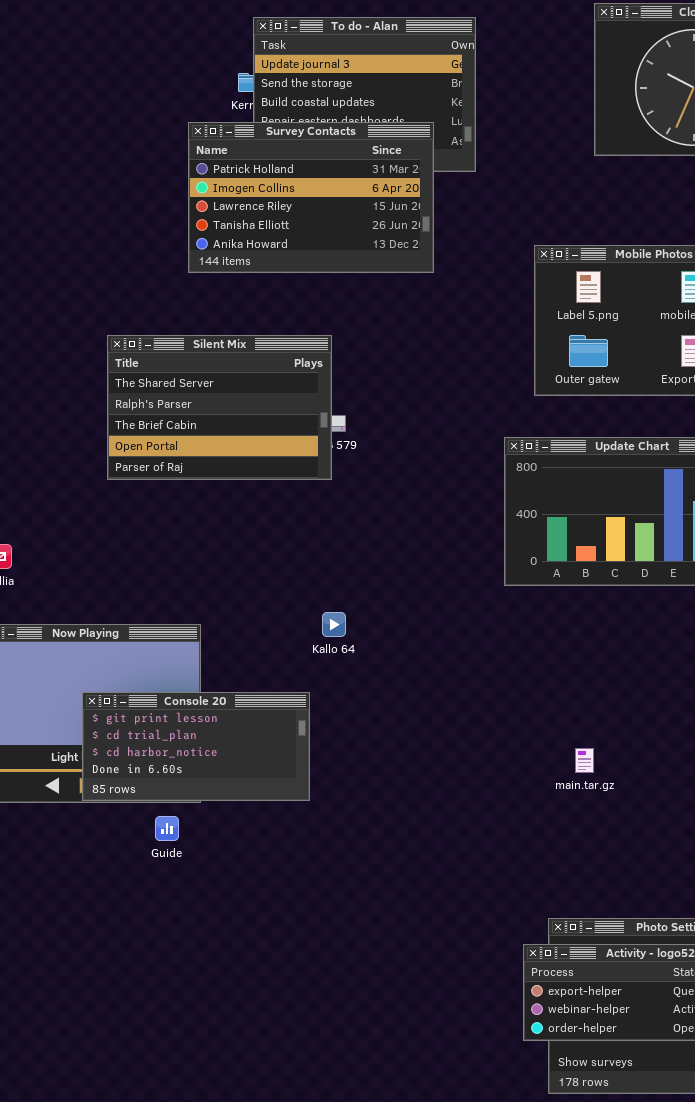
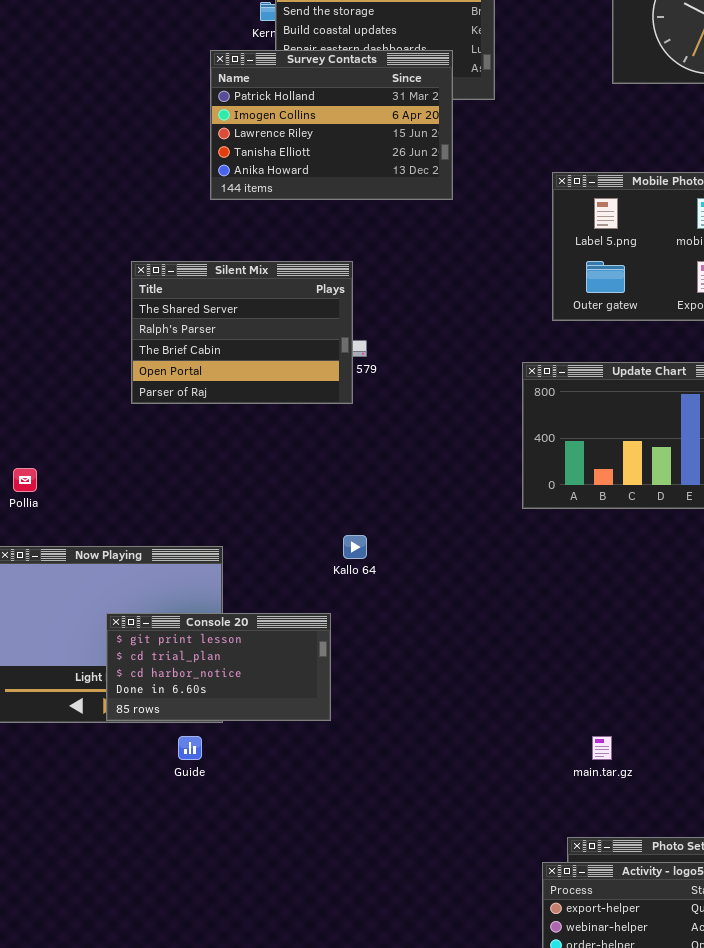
main.tar.gz: [575,748,594,773] -> [592,736,612,760], moved

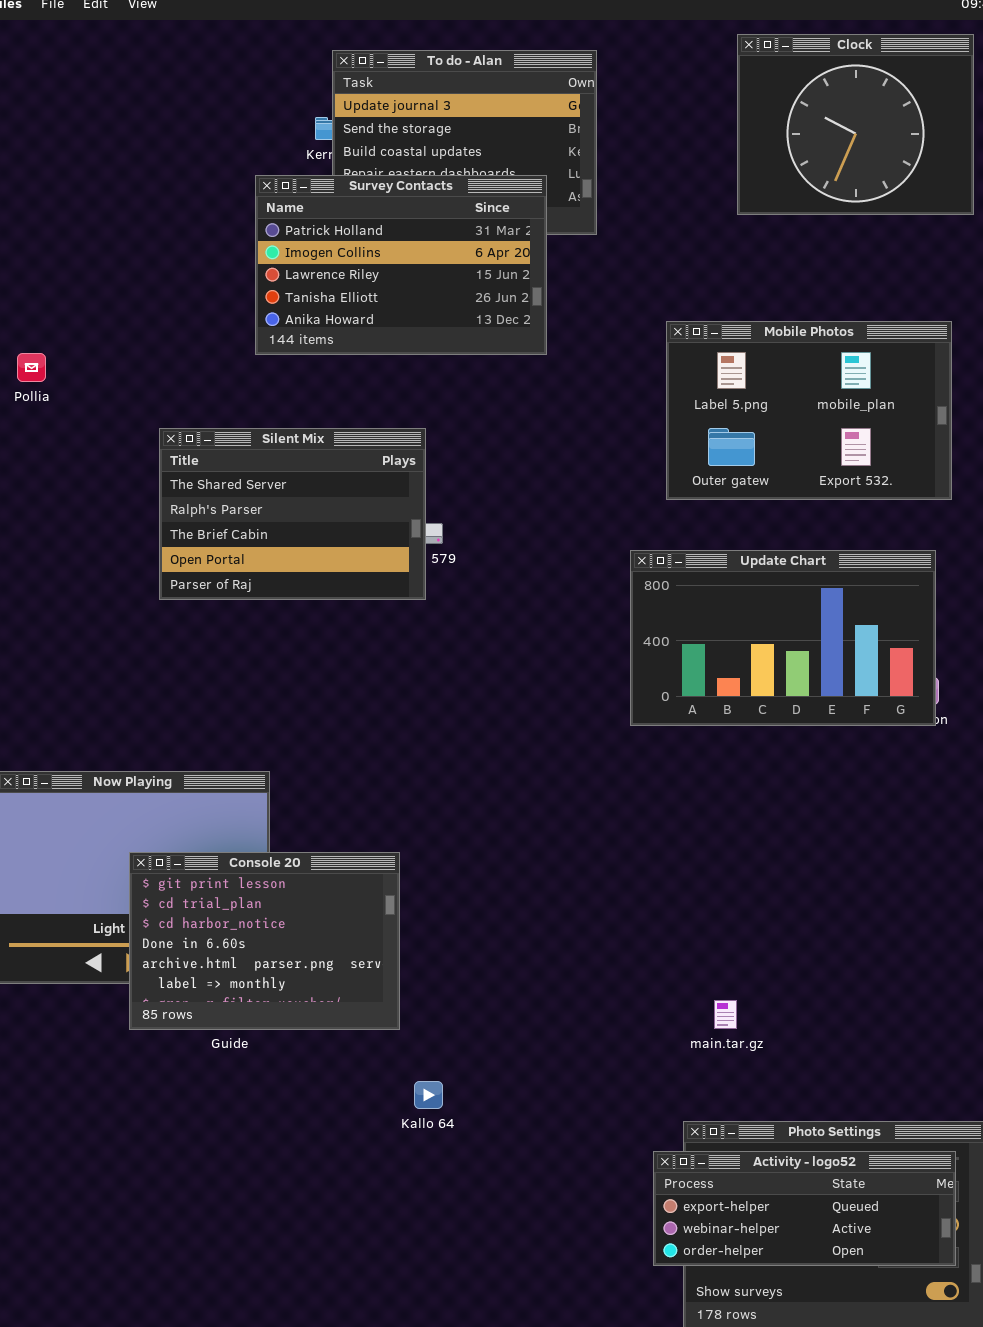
Pollia: [13,468,37,492] -> [17,353,46,382], moved
Kallo 64: [343,535,367,559] -> [414,1081,443,1109], moved
Console 20: [106,613,331,721] -> [129,852,400,1030], resized

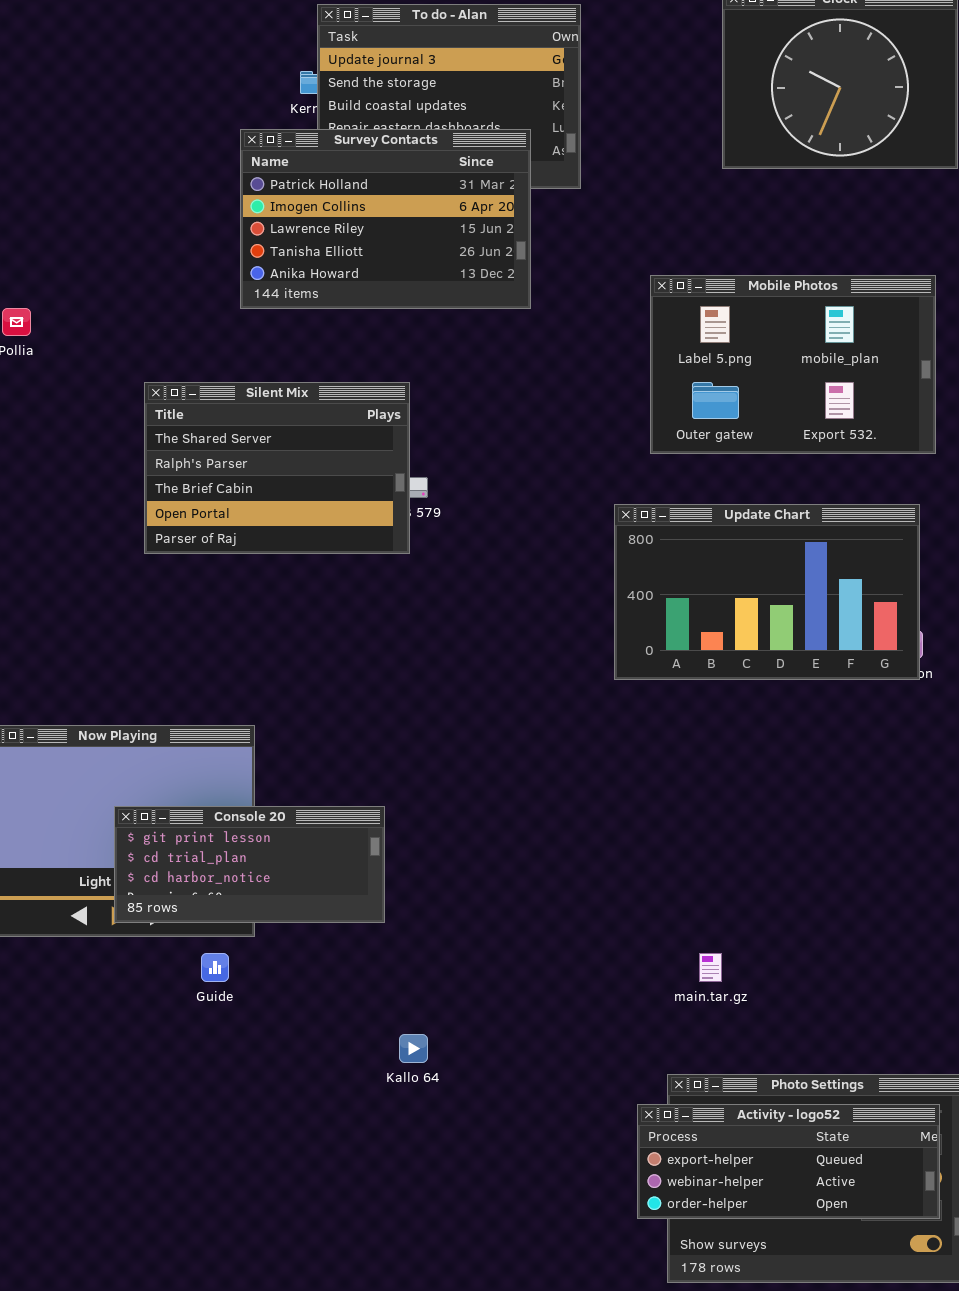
Console 20: [129,852,400,1030] -> [114,806,385,923], resized

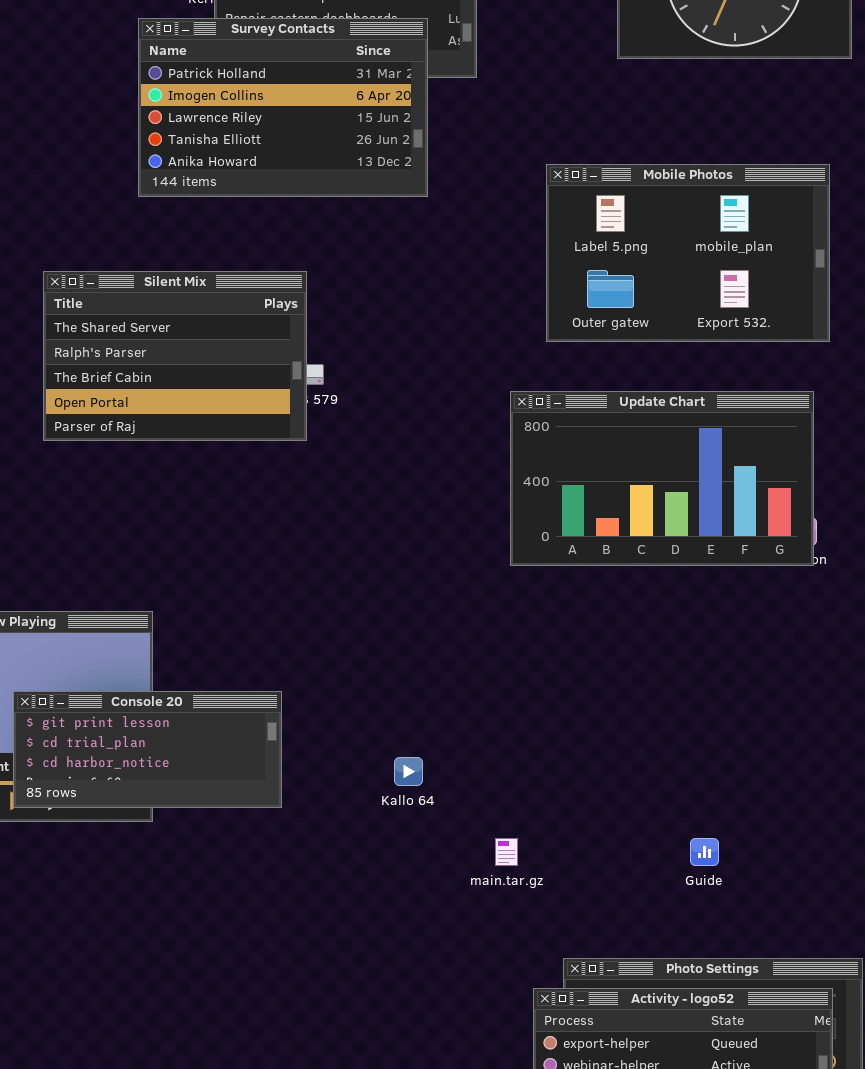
Guide: [201,953,229,982] -> [690,838,719,866], moved
main.tar.gz: [699,953,722,982] -> [495,838,518,866], moved
Kallo 64: [399,1034,428,1063] -> [394,757,423,786], moved

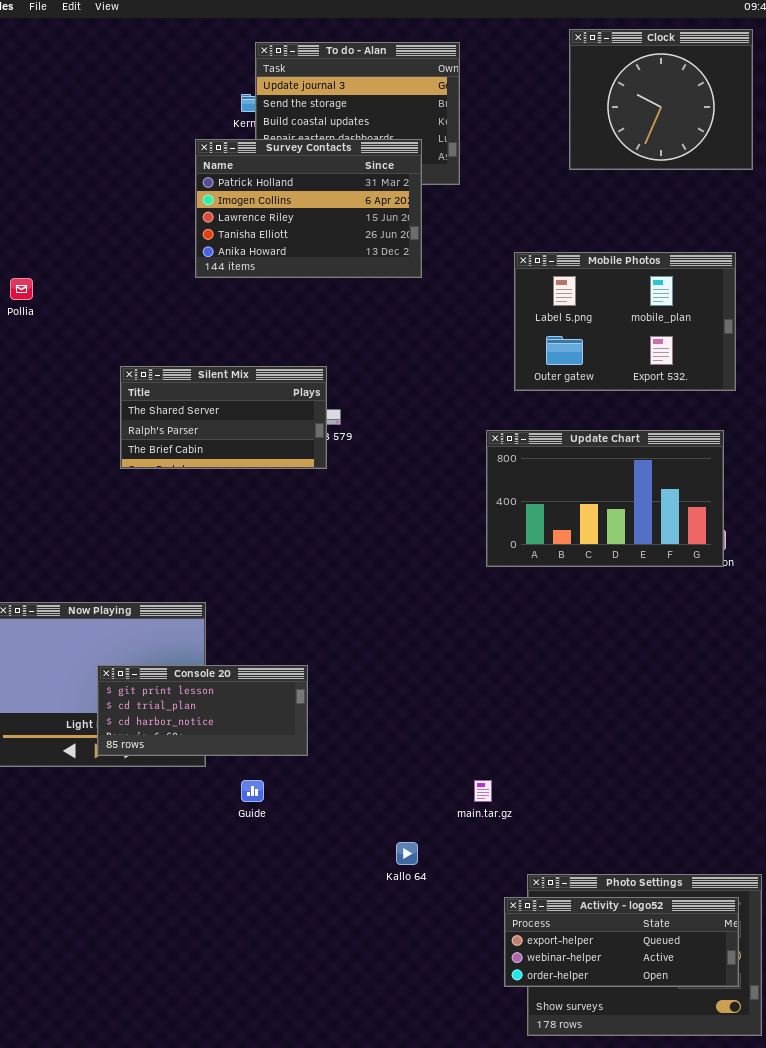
Silent Mix: [43,271,307,441] -> [120,366,327,469], resized
Kallo 64: [394,757,423,786] -> [396,842,418,865], moved
Guide: [690,838,719,866] -> [241,780,264,802], moved

